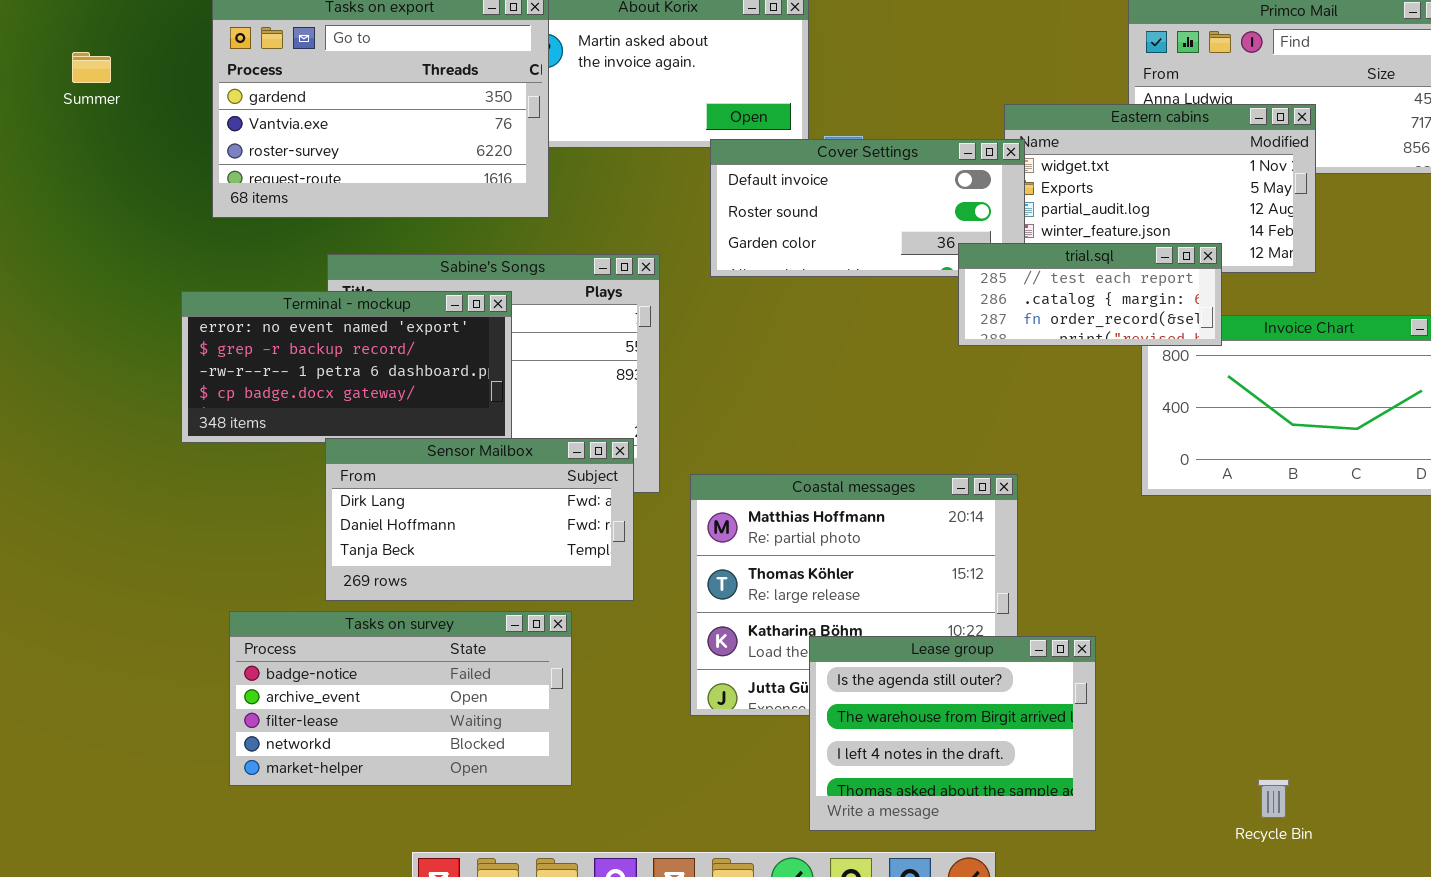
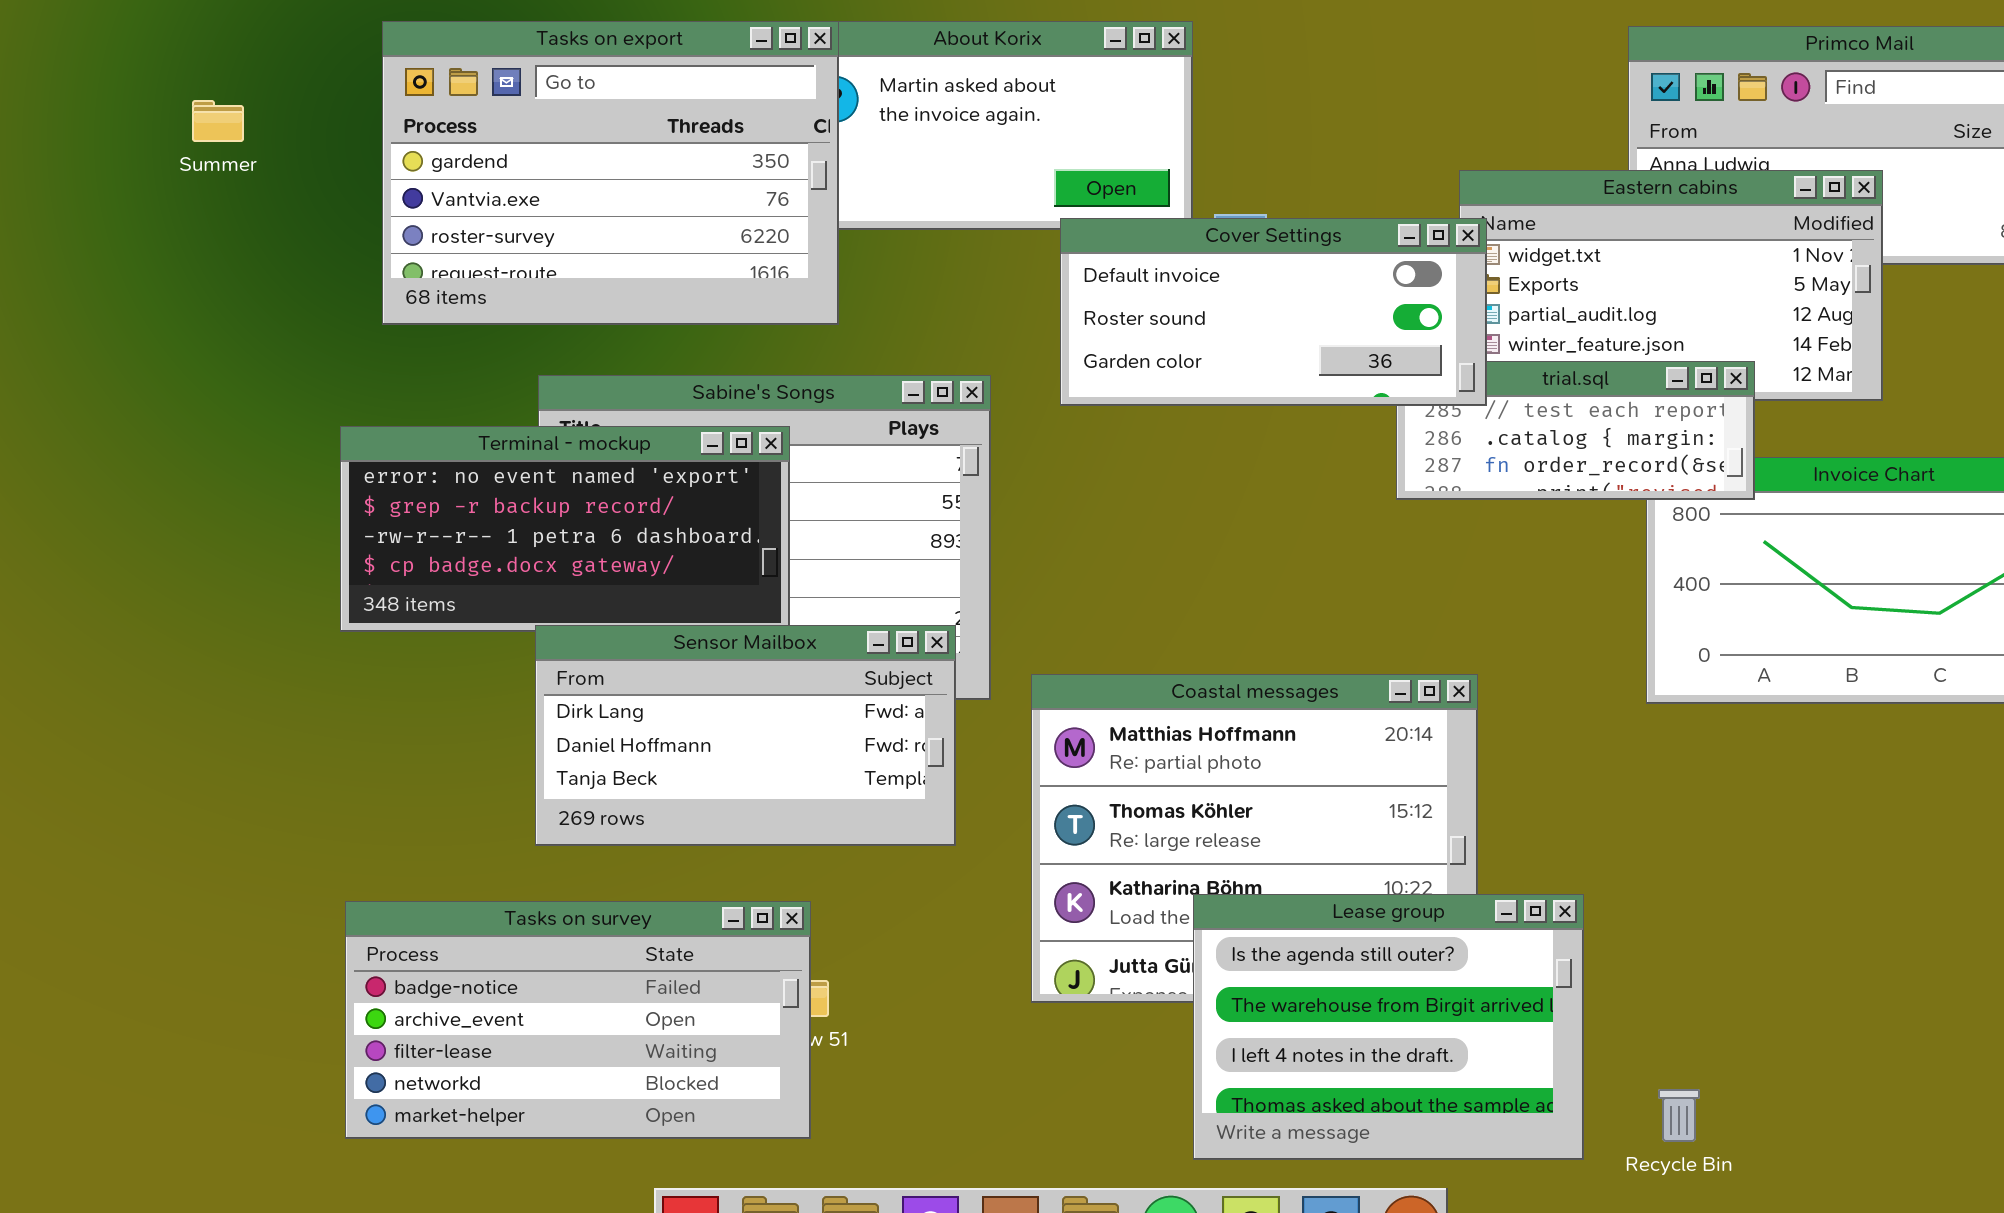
Cover Settings: [710,139,1025,277] -> [1060,218,1487,406], raised
Tasks on survey: [229,611,572,786] -> [345,901,811,1139], moved
Recycle Bin: [1258,779,1289,818] -> [1658,1089,1700,1142], moved

